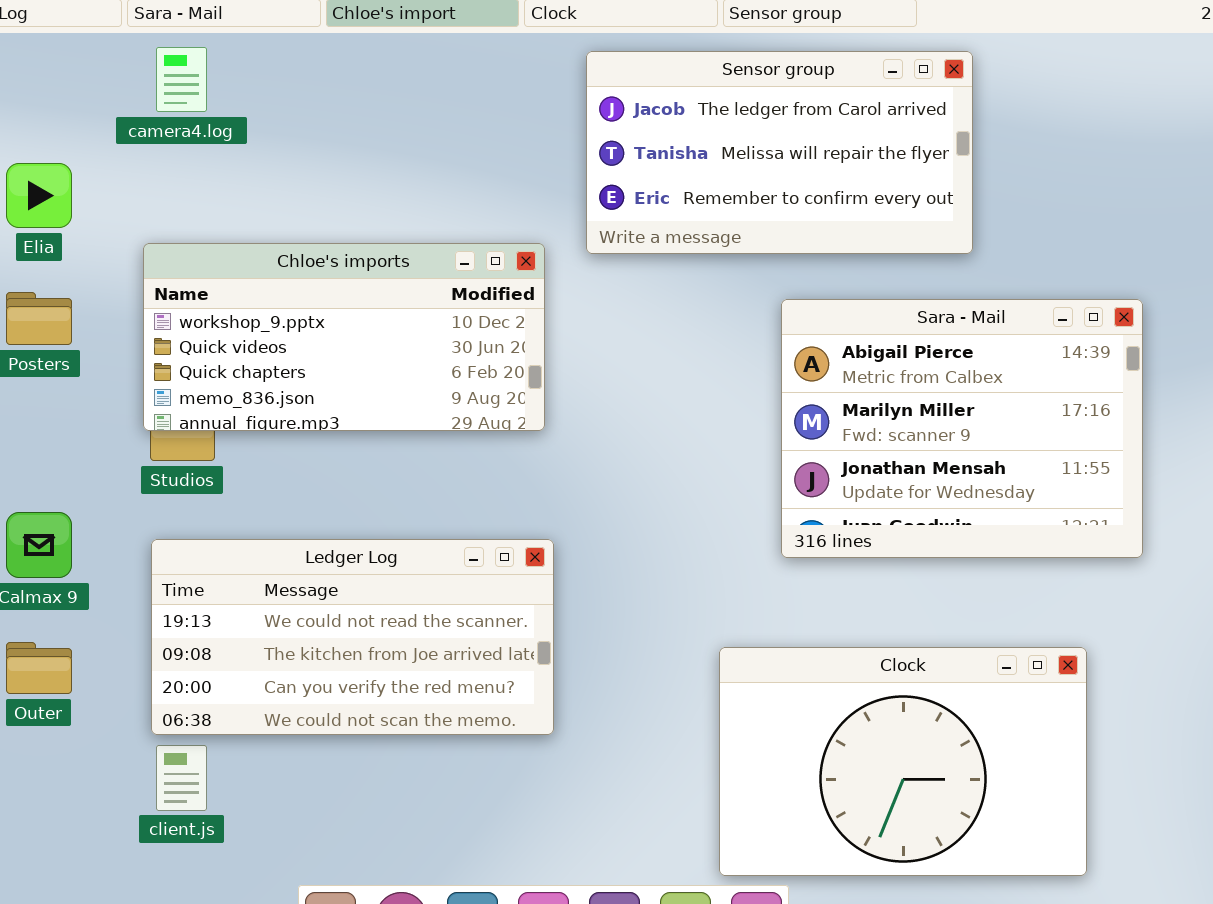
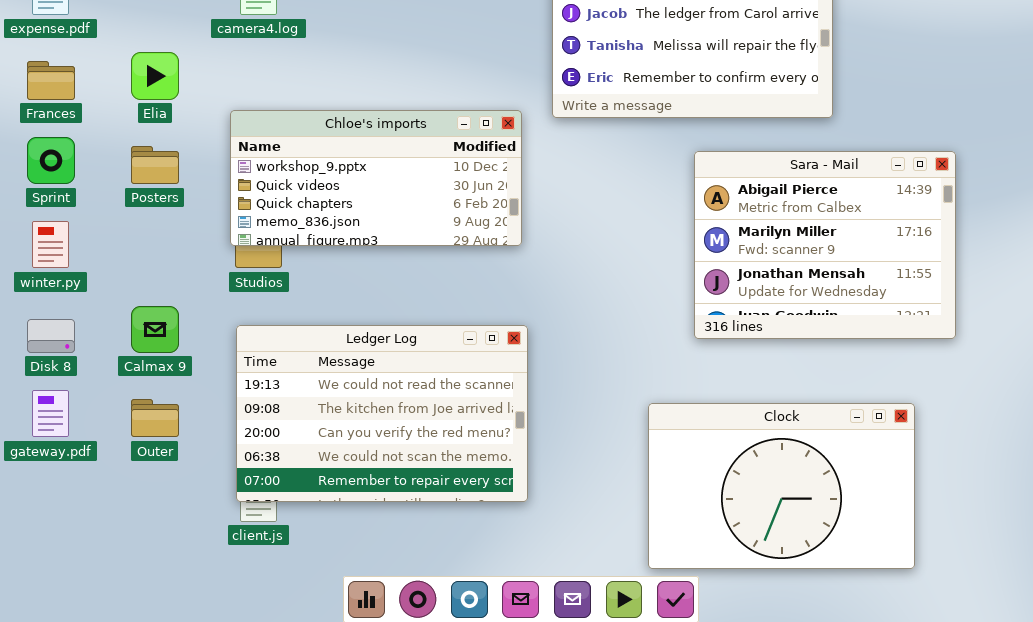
Ledger Log: [151,539,554,735] -> [236,325,528,502], resized

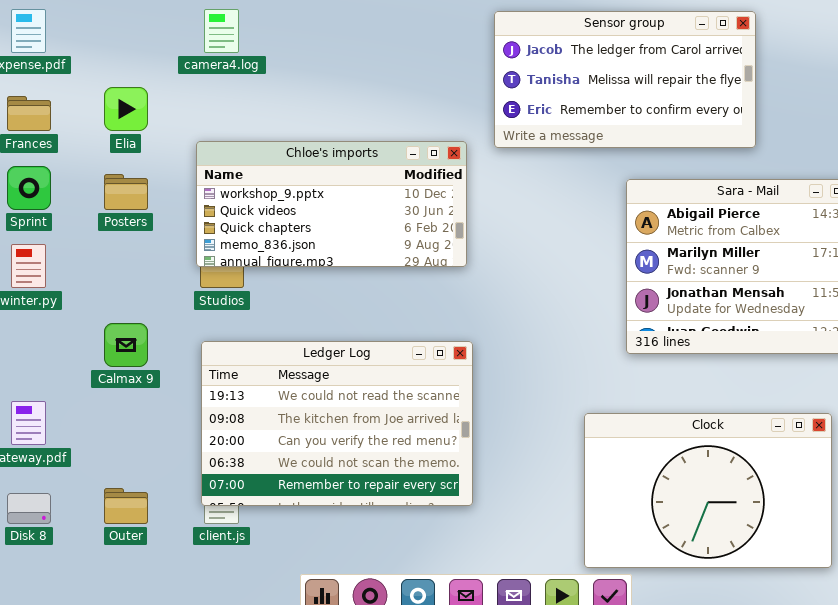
Disk 8: [27,319,75,353] -> [7,493,51,524], moved
Outer: [131,399,179,437] -> [104,488,148,524], moved

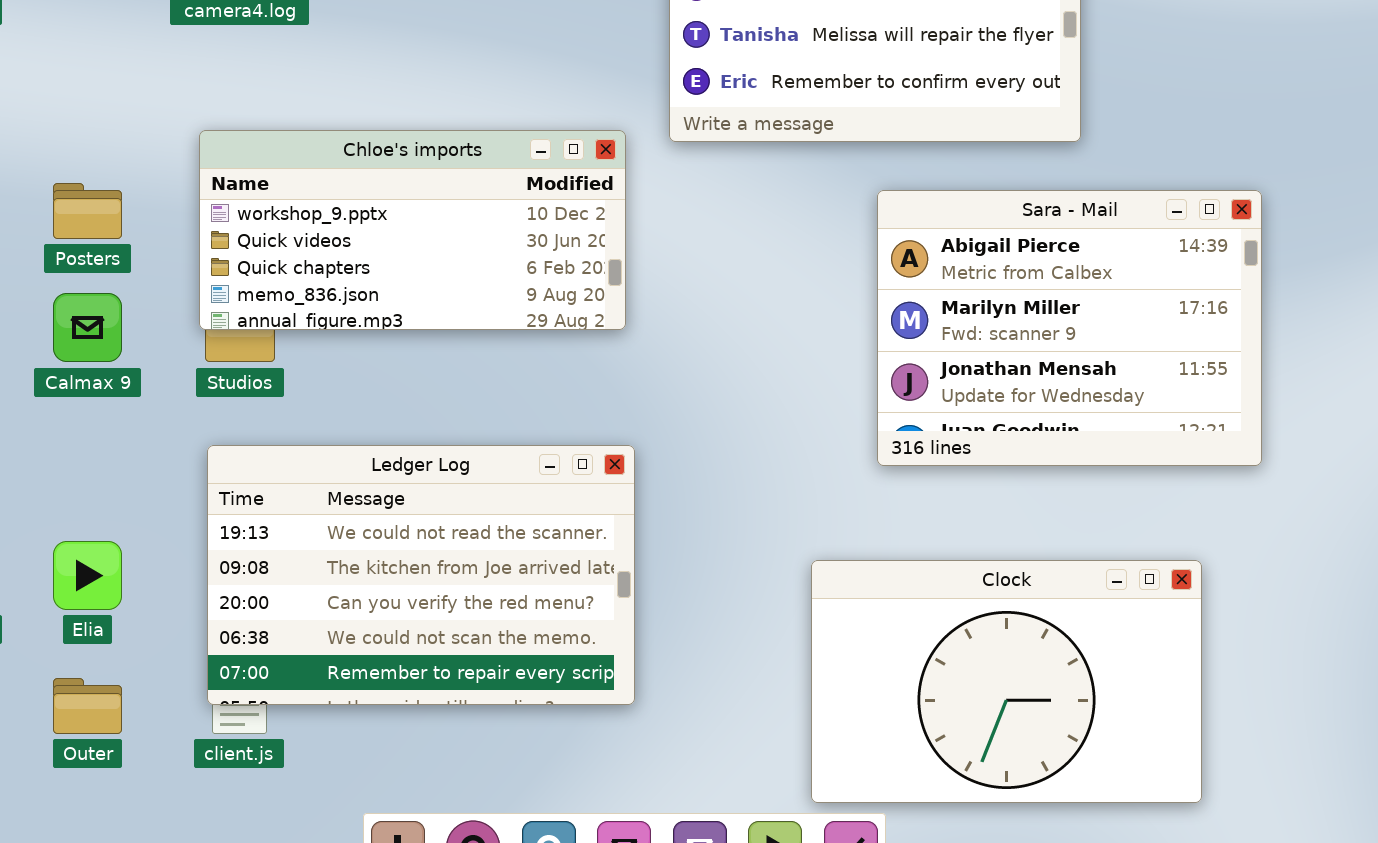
Elia: [104,87,148,131] -> [53,541,122,610], moved
Calmax 9: [104,323,148,367] -> [53,293,122,362], moved

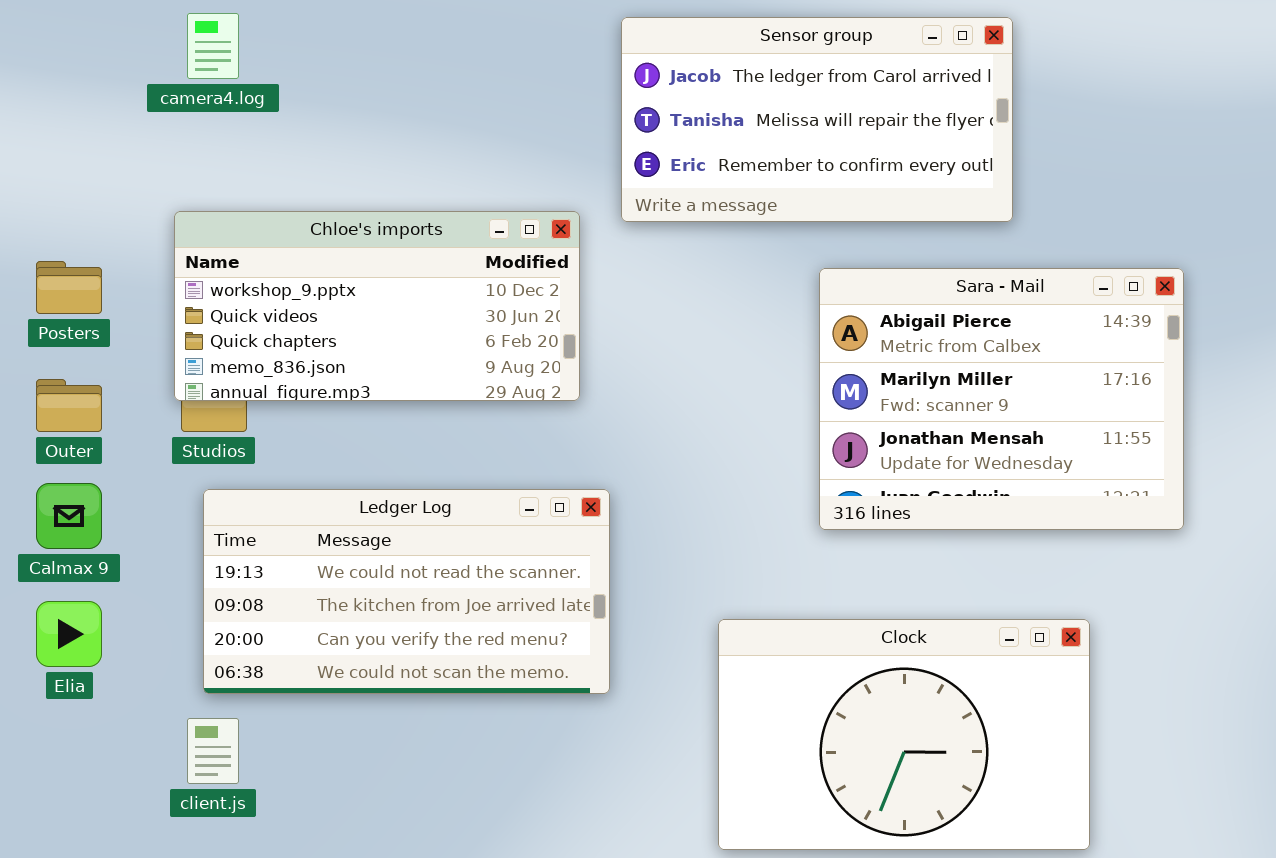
Calmax 9: [53,293,122,362] -> [36,483,102,549], moved
Ledger Log: [207,445,635,705] -> [203,489,610,694], moved, resized
Clock: [811,560,1202,803] -> [718,619,1090,850], moved
Outer: [53,678,122,734] -> [36,379,102,432], moved

